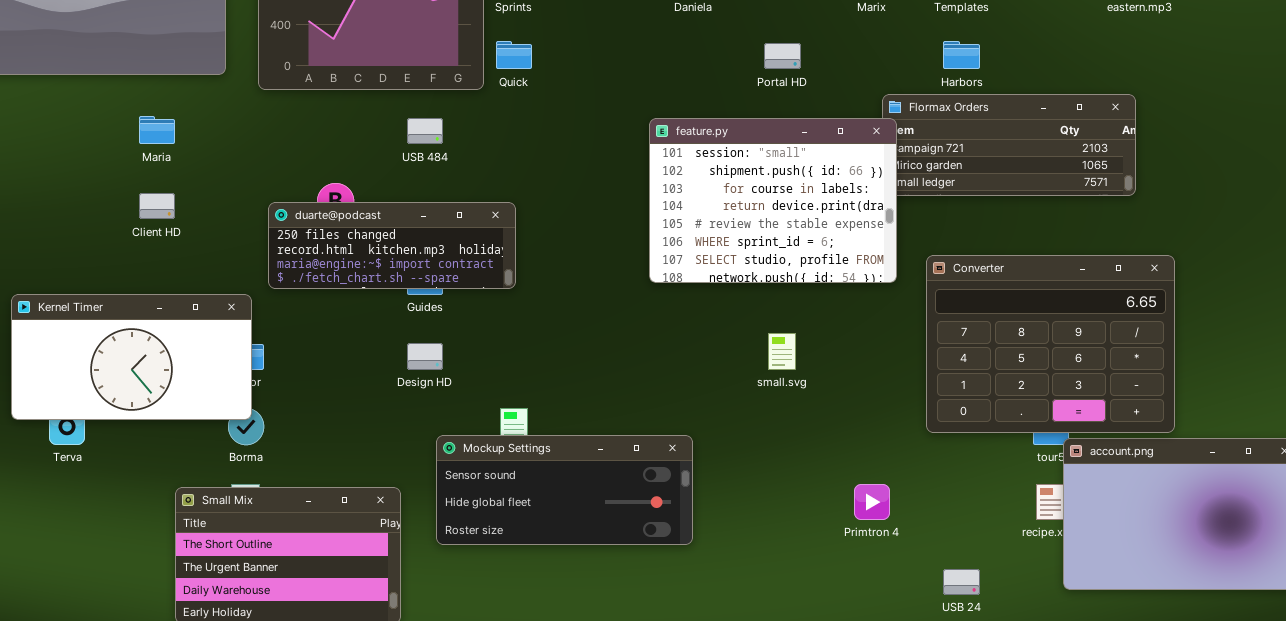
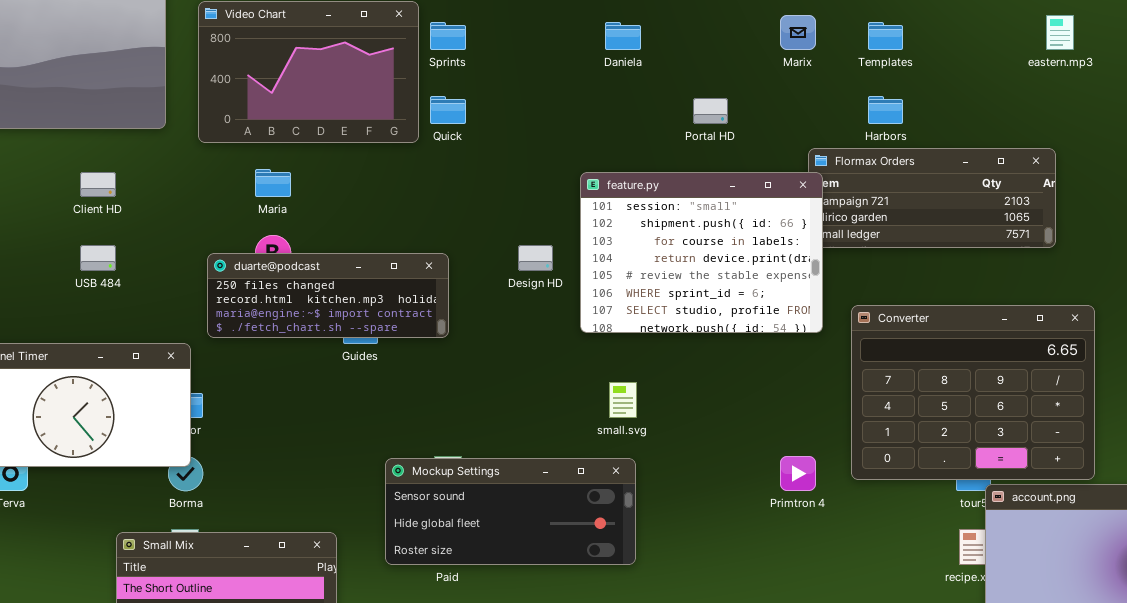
Maria: [139,116,175,144] -> [255,169,291,197], moved
USB 484: [407,118,443,144] -> [80,245,116,271], moved
Client HD: [139,193,175,219] -> [80,172,116,197], moved
small.svg: [768,333,796,370] -> [609,382,637,418], moved
Design HD: [407,343,443,370] -> [518,245,553,271], moved
Mockup Settings: [436,435,693,545] -> [385,458,636,565], moved
Primtron 4: [854,484,890,520] -> [780,456,816,491], moved

